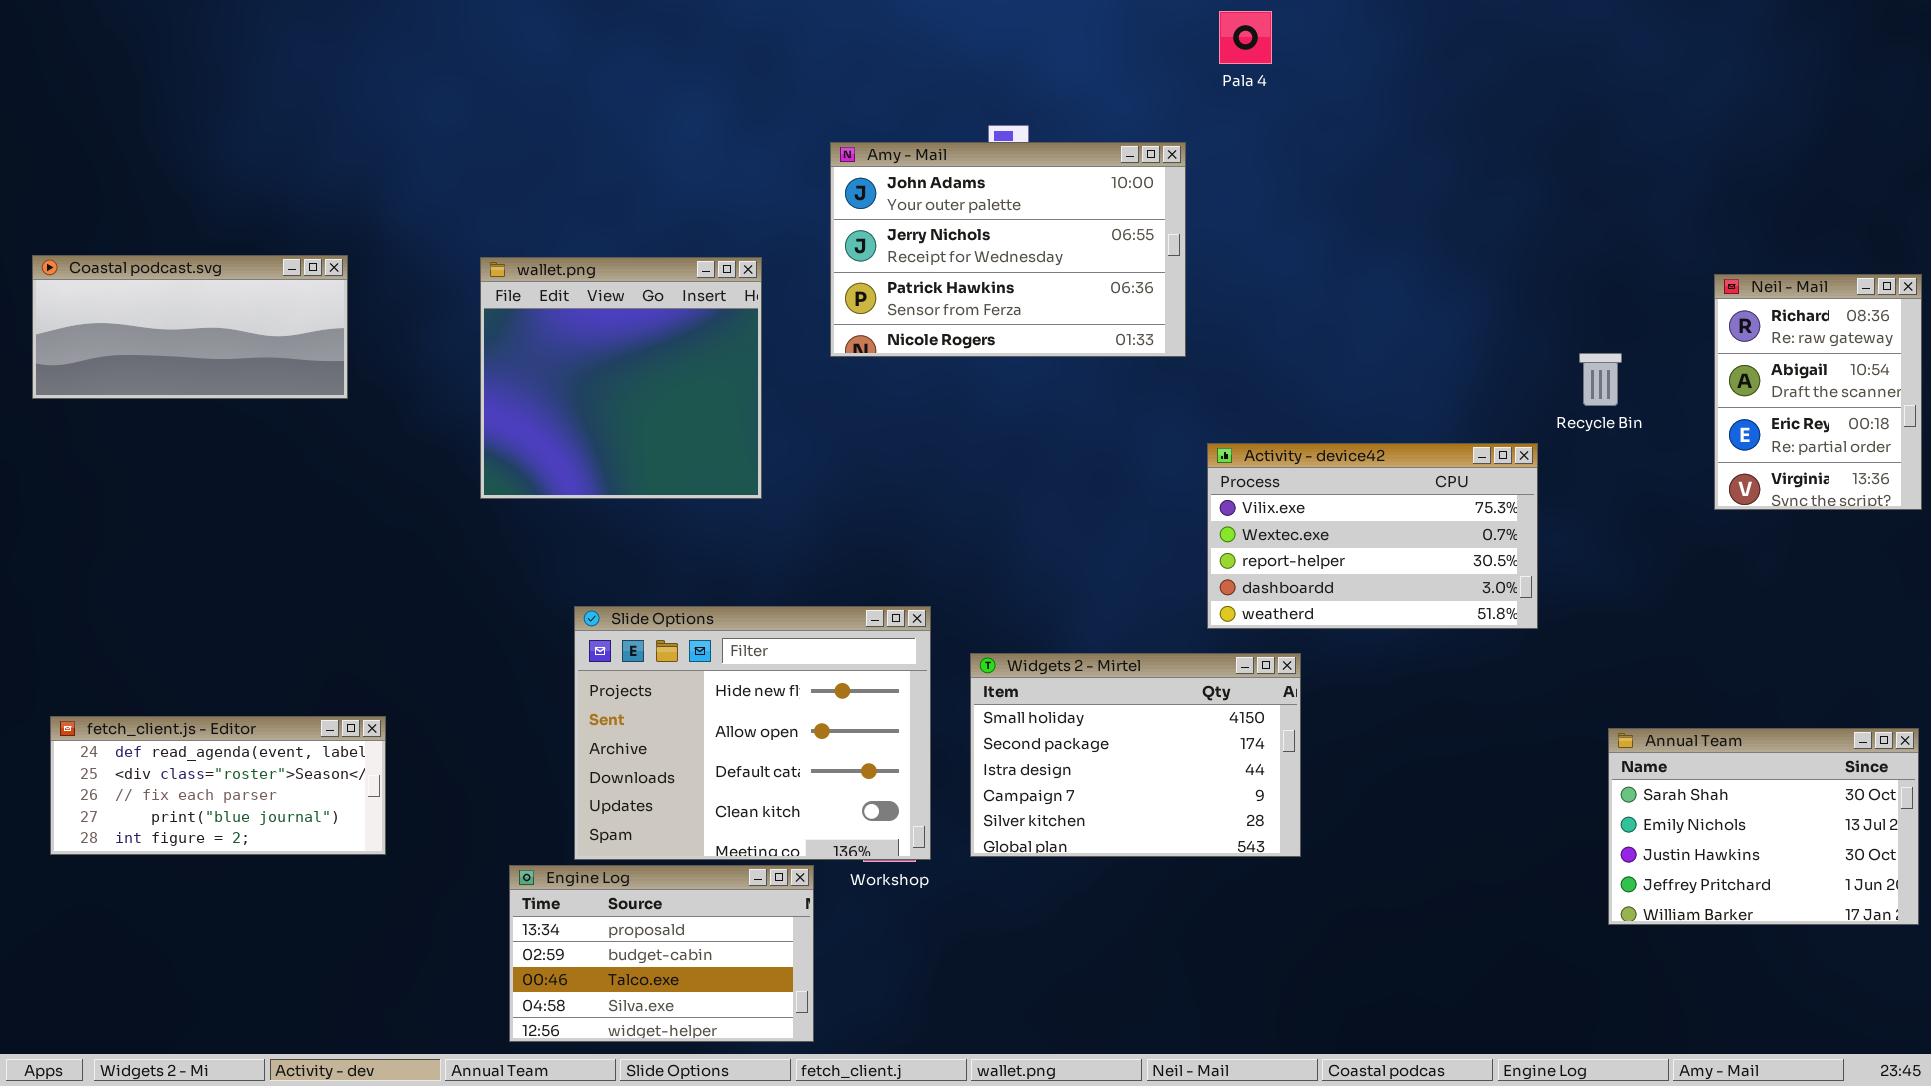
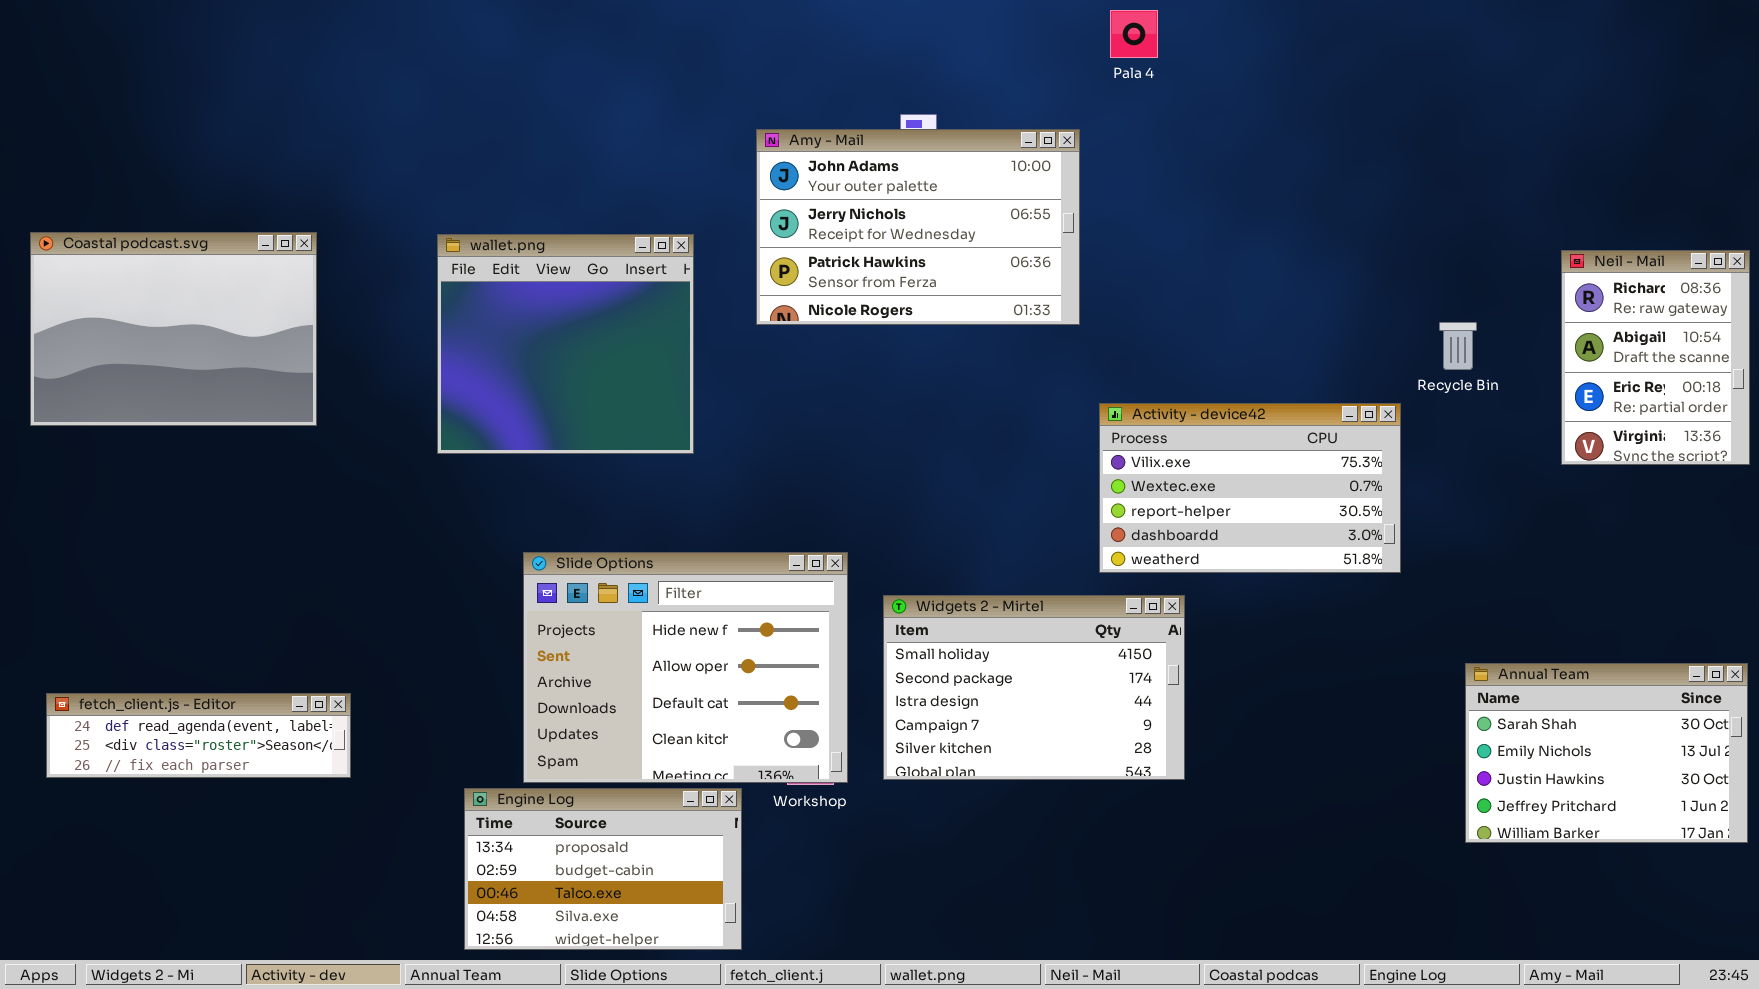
Coastal podcast.svg: [32,255,348,399] -> [30,232,317,426], resized
fetch_client.js - Editor: [50,716,386,855] -> [46,693,351,778], resized

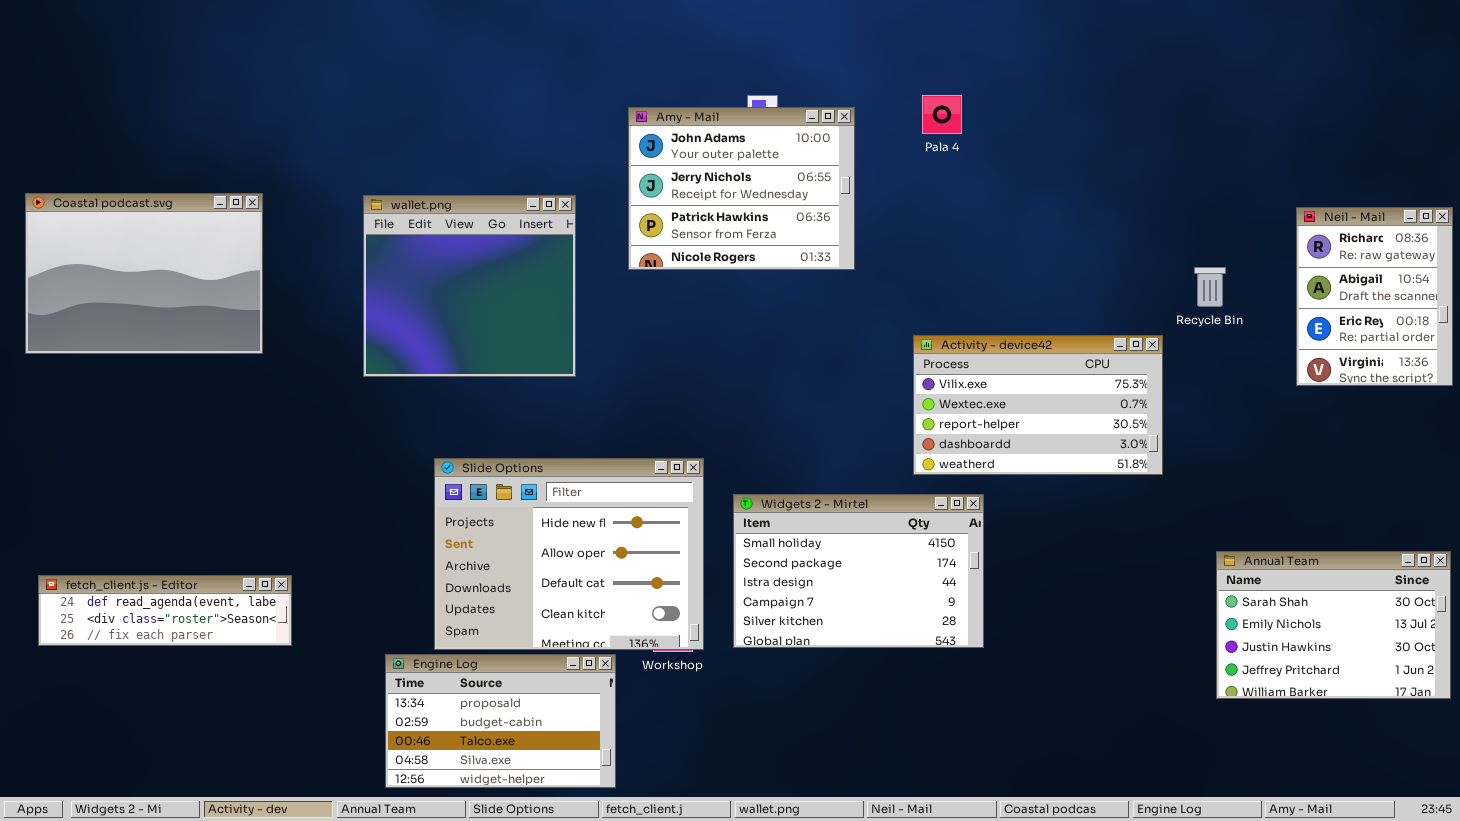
Pala 4: [1110,10,1158,58] -> [922,95,962,134], moved
Amy - Mail: [756,129,1080,325] -> [628,107,855,270], resized

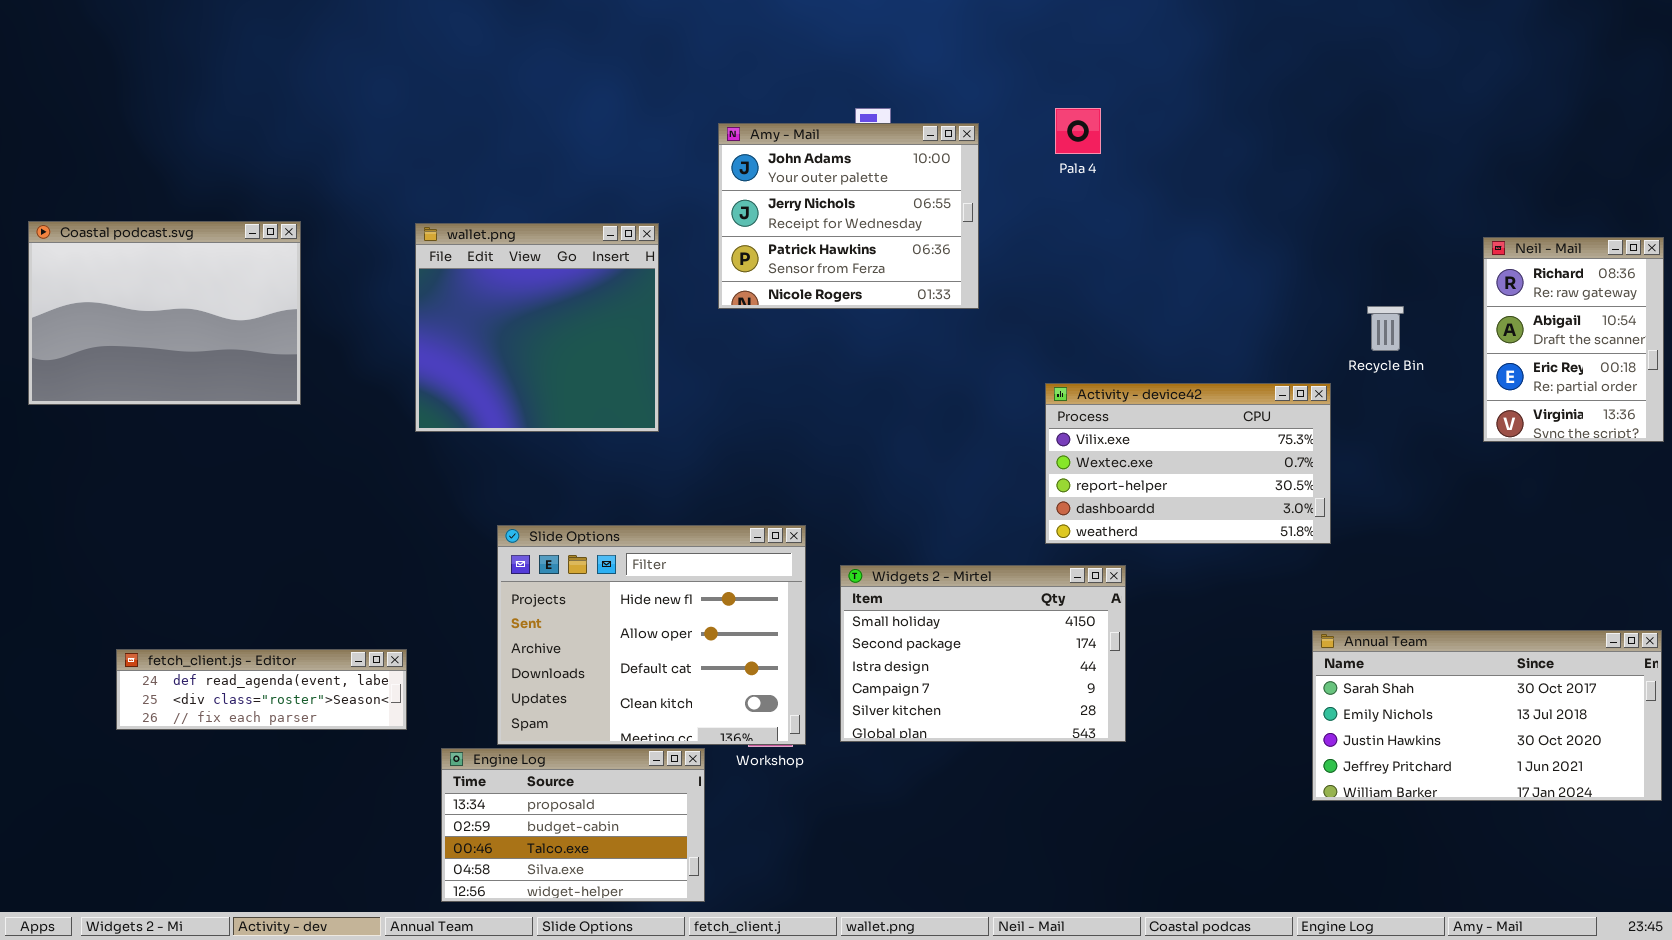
Annual Team: [1216,551,1451,699] -> [1312,630,1662,801], resized
fetch_client.js - Editor: [38,575,292,646] -> [116,649,407,730], moved

